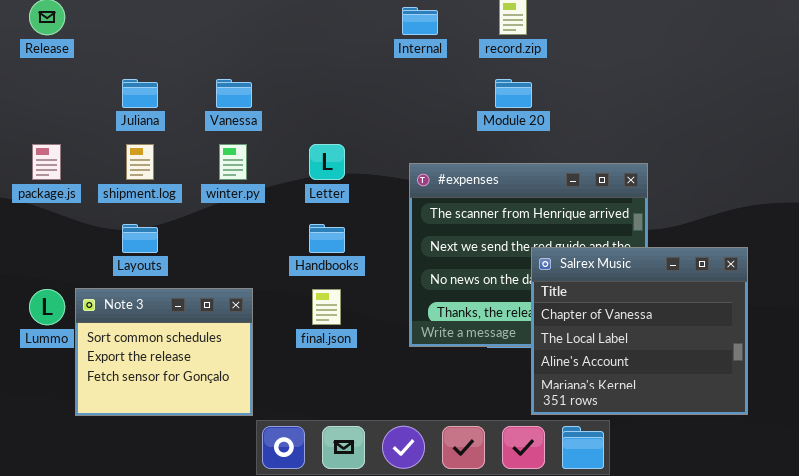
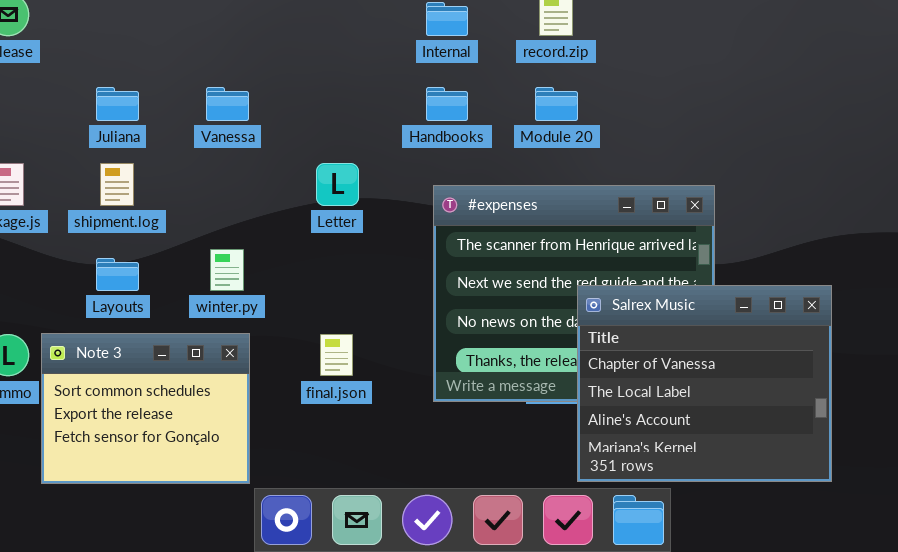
winter.py: [219,144,247,180] -> [210,249,244,291], moved
Handbooks: [309,224,345,253] -> [426,87,468,121], moved

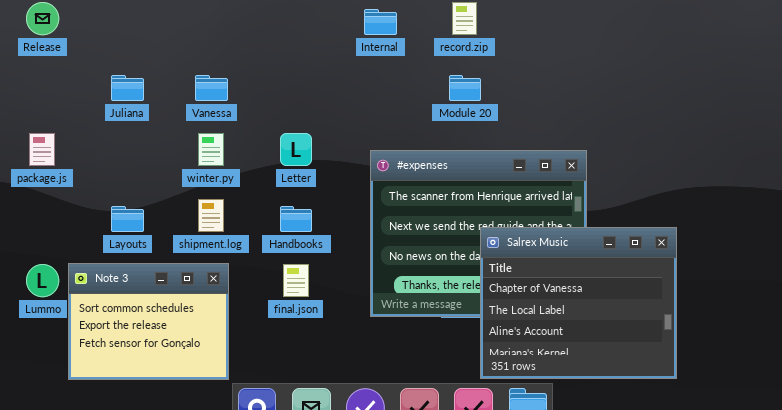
Handbooks: [426,87,468,121] -> [280,206,312,232], moved
shipment.log: [100,163,134,206] -> [198,199,224,232], moved
winter.py: [210,249,244,291] -> [198,133,224,166], moved

